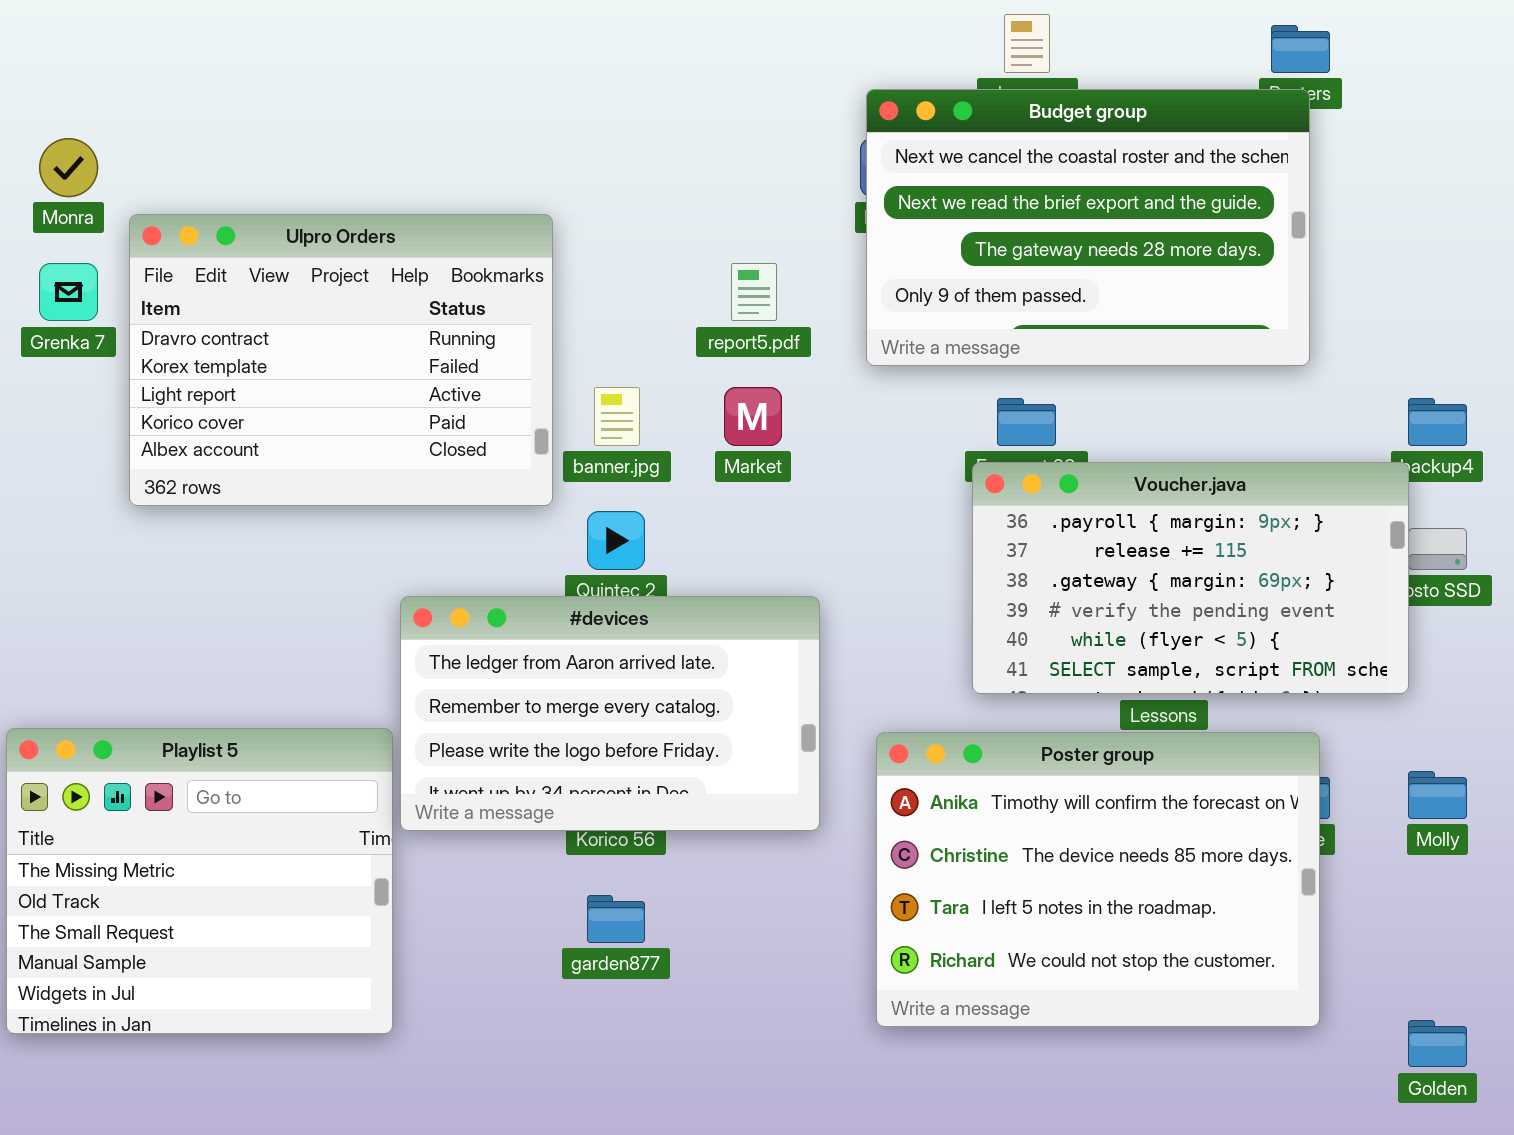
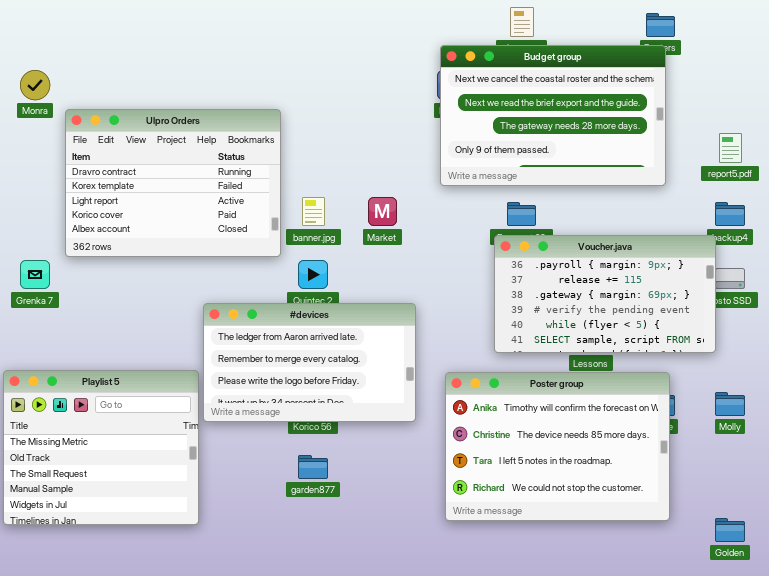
Grenka 7: [39,263,98,321] -> [20,260,50,289], moved
report5.pdf: [731,263,777,321] -> [719,133,742,163], moved

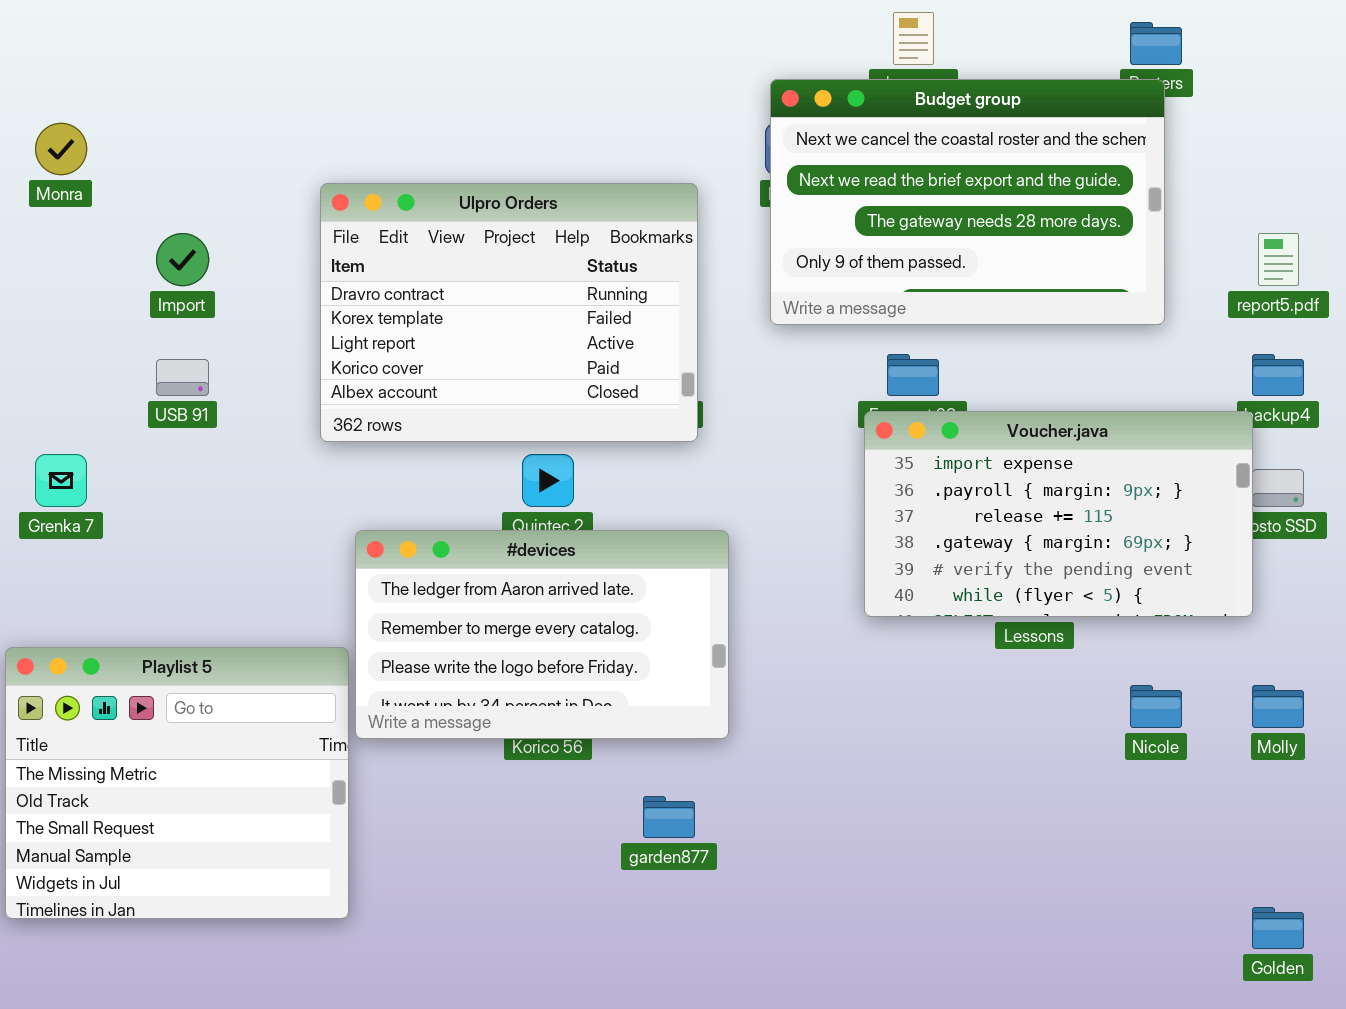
Ulpro Orders: [65,109,281,257] -> [320,183,698,442], moved
Voucher.java: [494,235,716,353] -> [864,411,1253,617], scrolled up 1 row
Poster group: [445,372,670,521] -> none, closed
garden877: [298,455,328,479] -> [643,796,695,838], moved

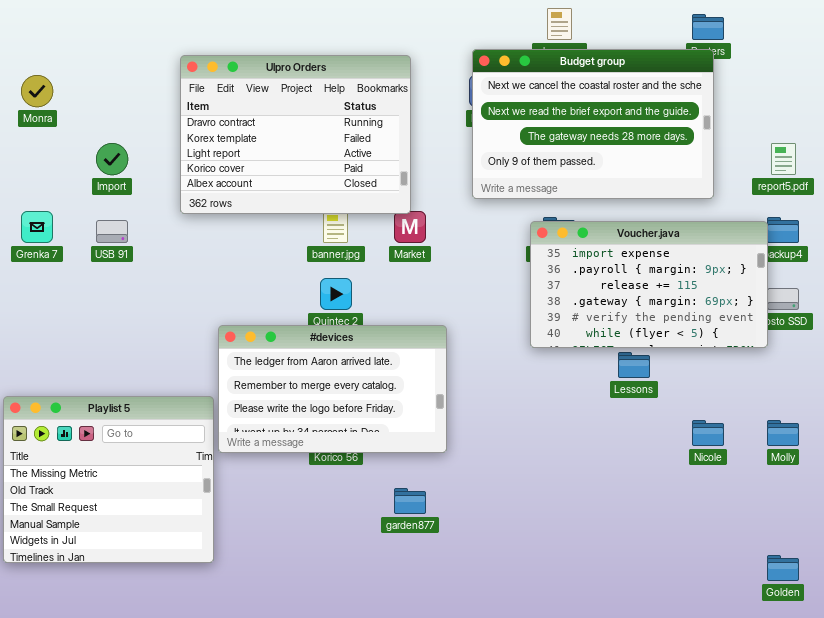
Ulpro Orders: [320,183,698,442] -> [180,55,411,214], moved
Voucher.java: [864,411,1253,617] -> [530,221,768,348], moved
Grenka 7: [35,454,87,507] -> [21,211,53,243], moved

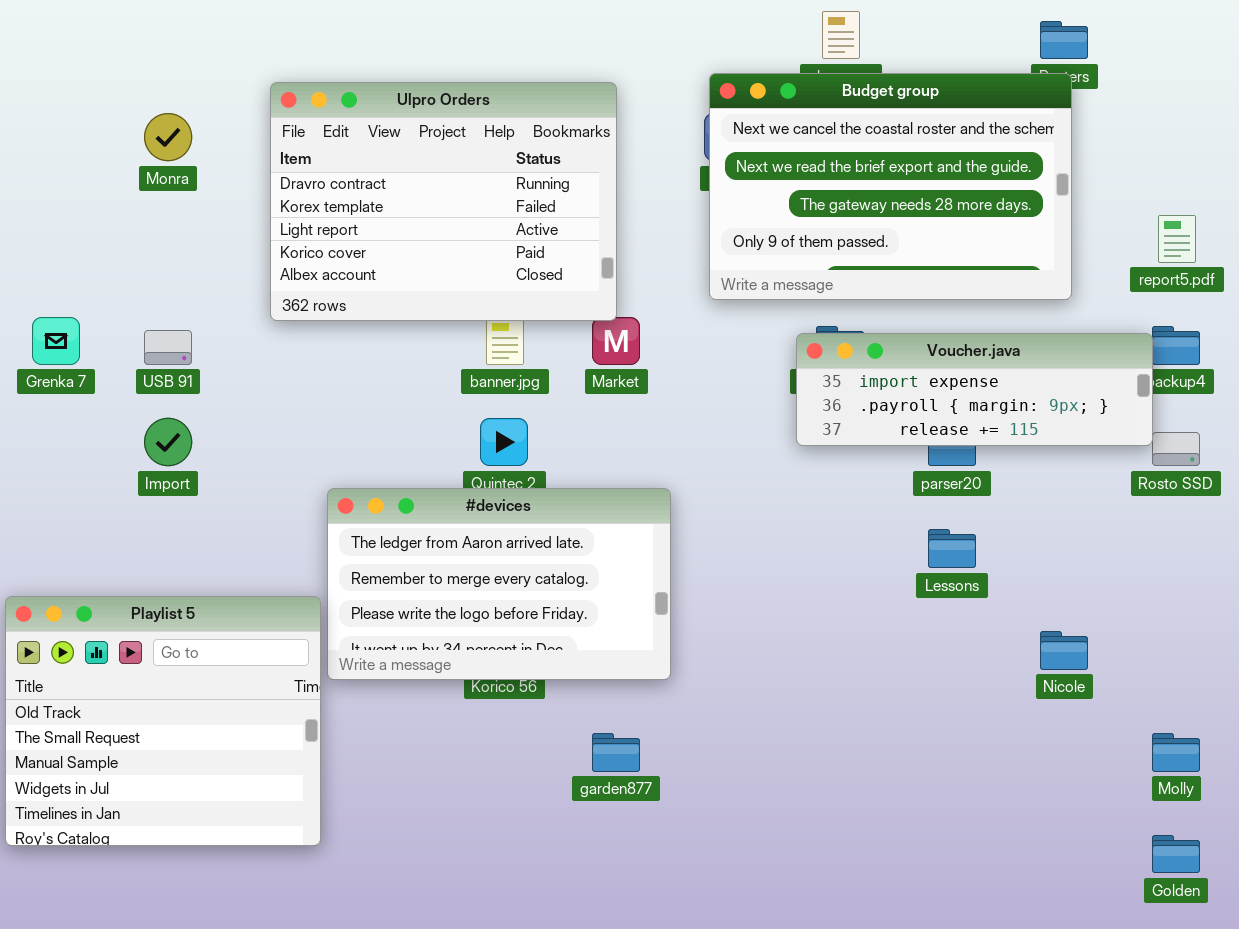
Monra: [21,75,53,107] -> [144,113,192,161], moved
Import: [96,143,128,175] -> [144,418,192,466], moved
Voucher.java: [530,221,768,348] -> [796,333,1153,446], resized
Playlist 5: [3,396,214,563] -> [5,596,321,846], scrolled down 1 row
Molly: [767,420,799,446] -> [1152,733,1200,772], moved

